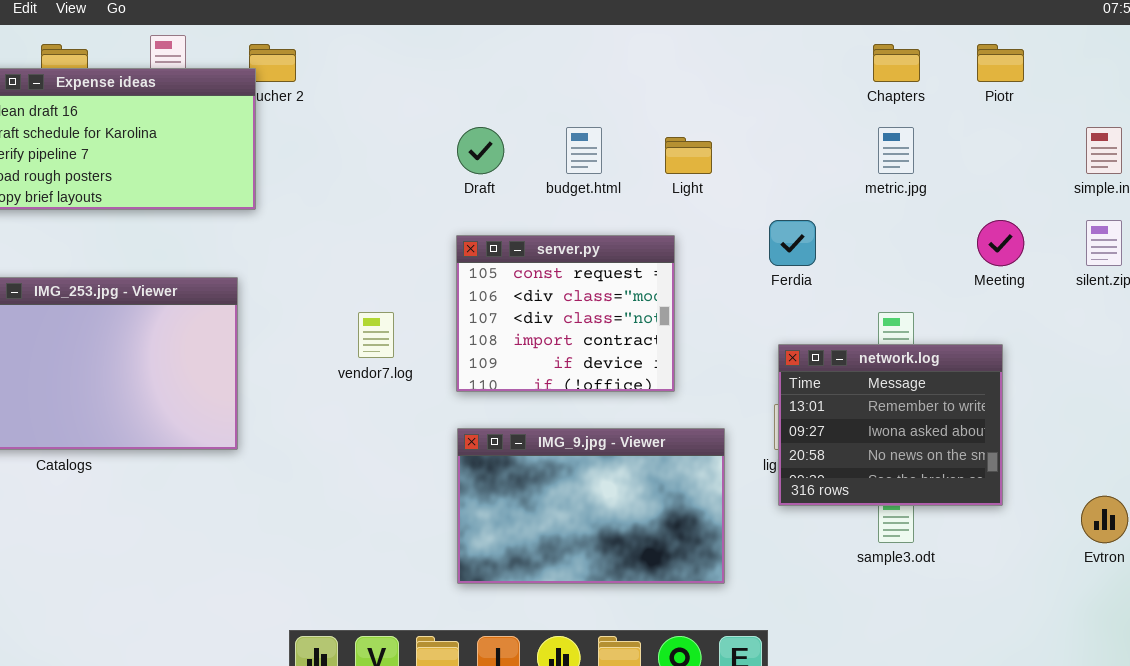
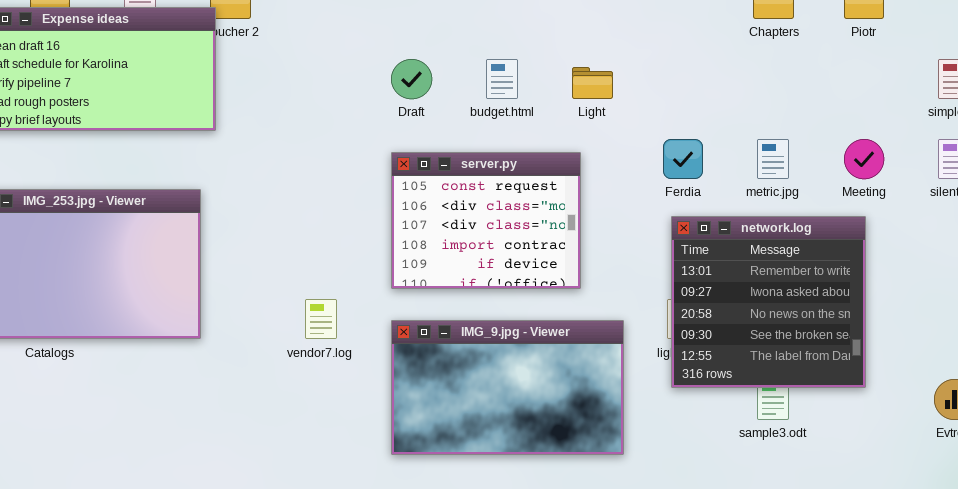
metric.jpg: [878,127,914,174] -> [757,139,789,179], moved
vendor7.log: [358,312,394,358] -> [305,299,337,339], moved
network.log: [778,344,1003,506] -> [671,216,866,388], resized

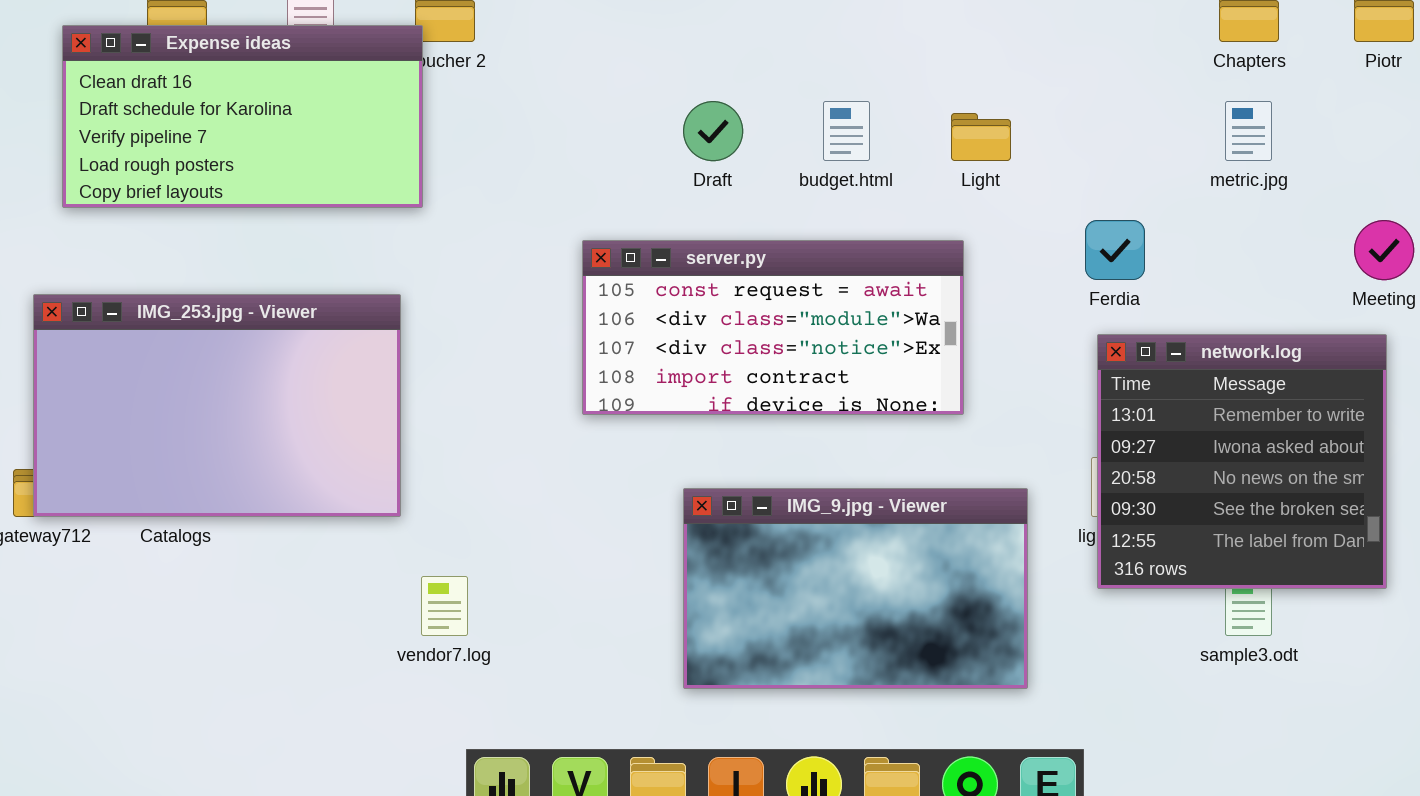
metric.jpg: [757,139,789,179] -> [1225,101,1272,161], moved
server.py: [391,152,581,289] -> [582,240,964,415], resized
vendor7.log: [305,299,337,339] -> [421,576,468,636], moved

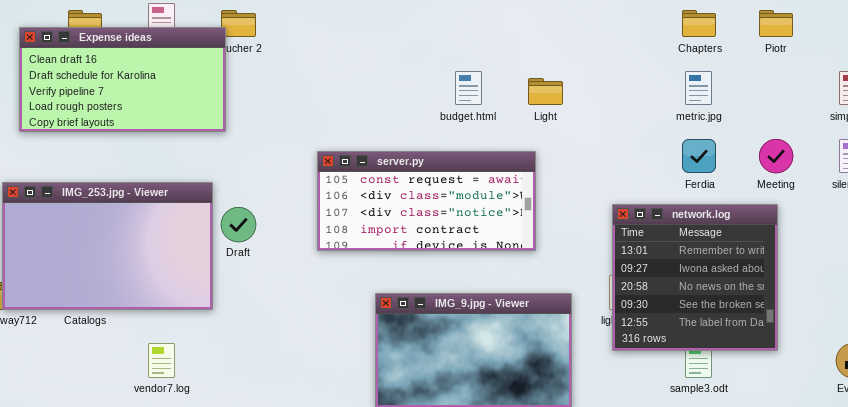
Draft: [683,101,743,161] -> [221,207,256,242], moved
Ferdia: [1085,220,1145,280] -> [682,139,716,173], moved
vendor7.log: [421,576,468,636] -> [148,343,175,378], moved

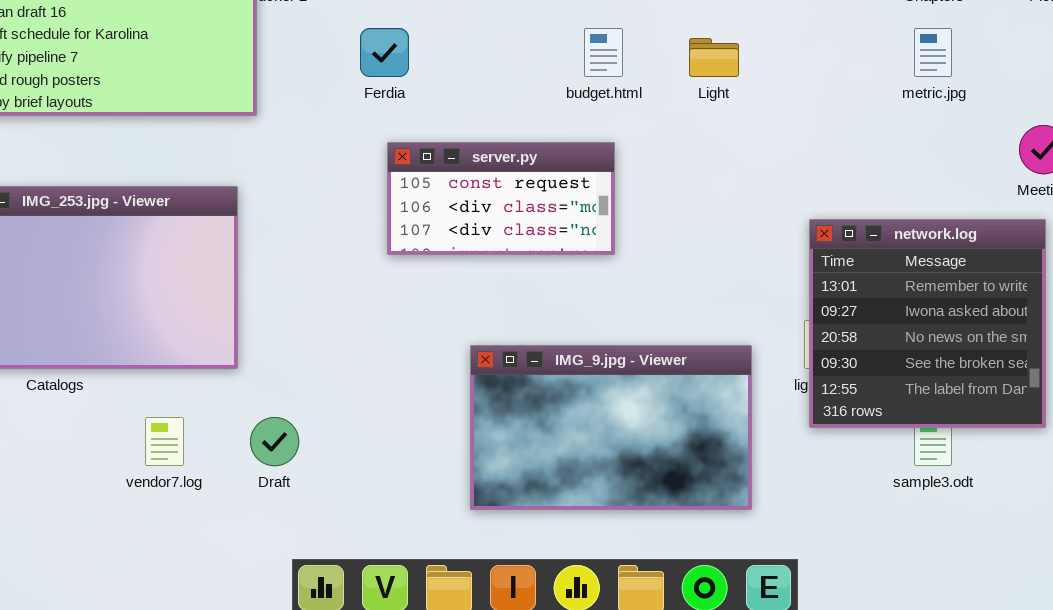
Ferdia: [682,139,716,173] -> [360,28,409,77], moved
server.py: [317,151,536,251] -> [387,142,615,255], resized
Draft: [221,207,256,242] -> [250,417,299,466], moved

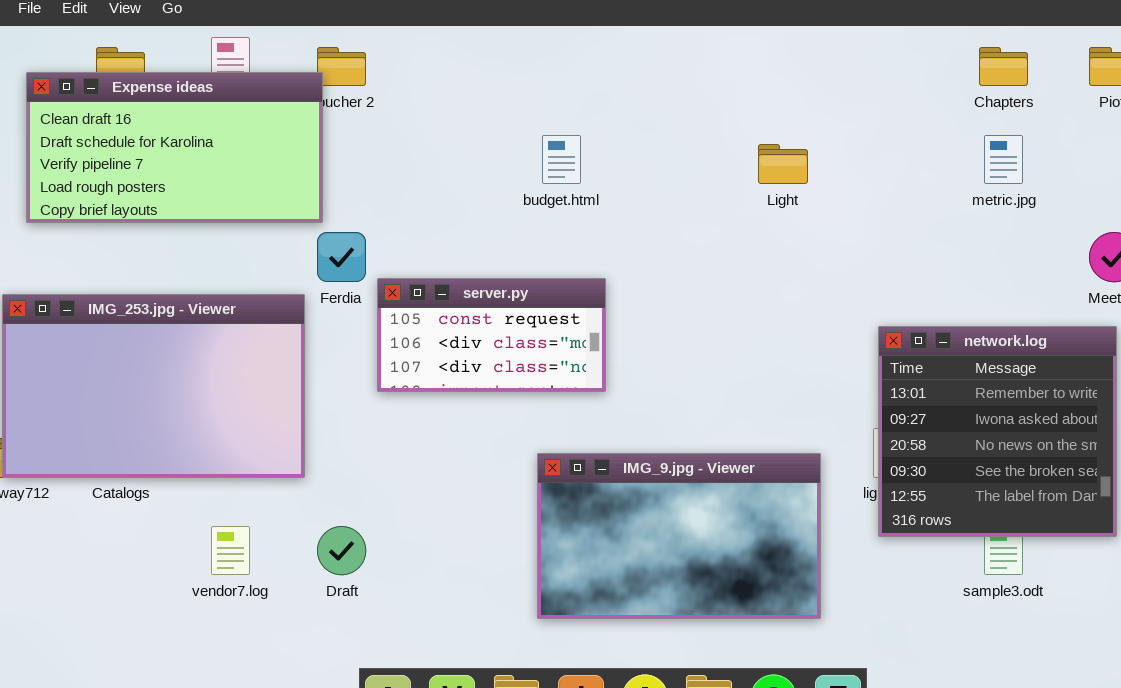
Ferdia: [360,28,409,77] -> [317,232,366,282], moved
budget.html: [584,28,623,77] -> [542,135,581,184], moved
server.py: [387,142,615,255] -> [377,278,606,392], moved

